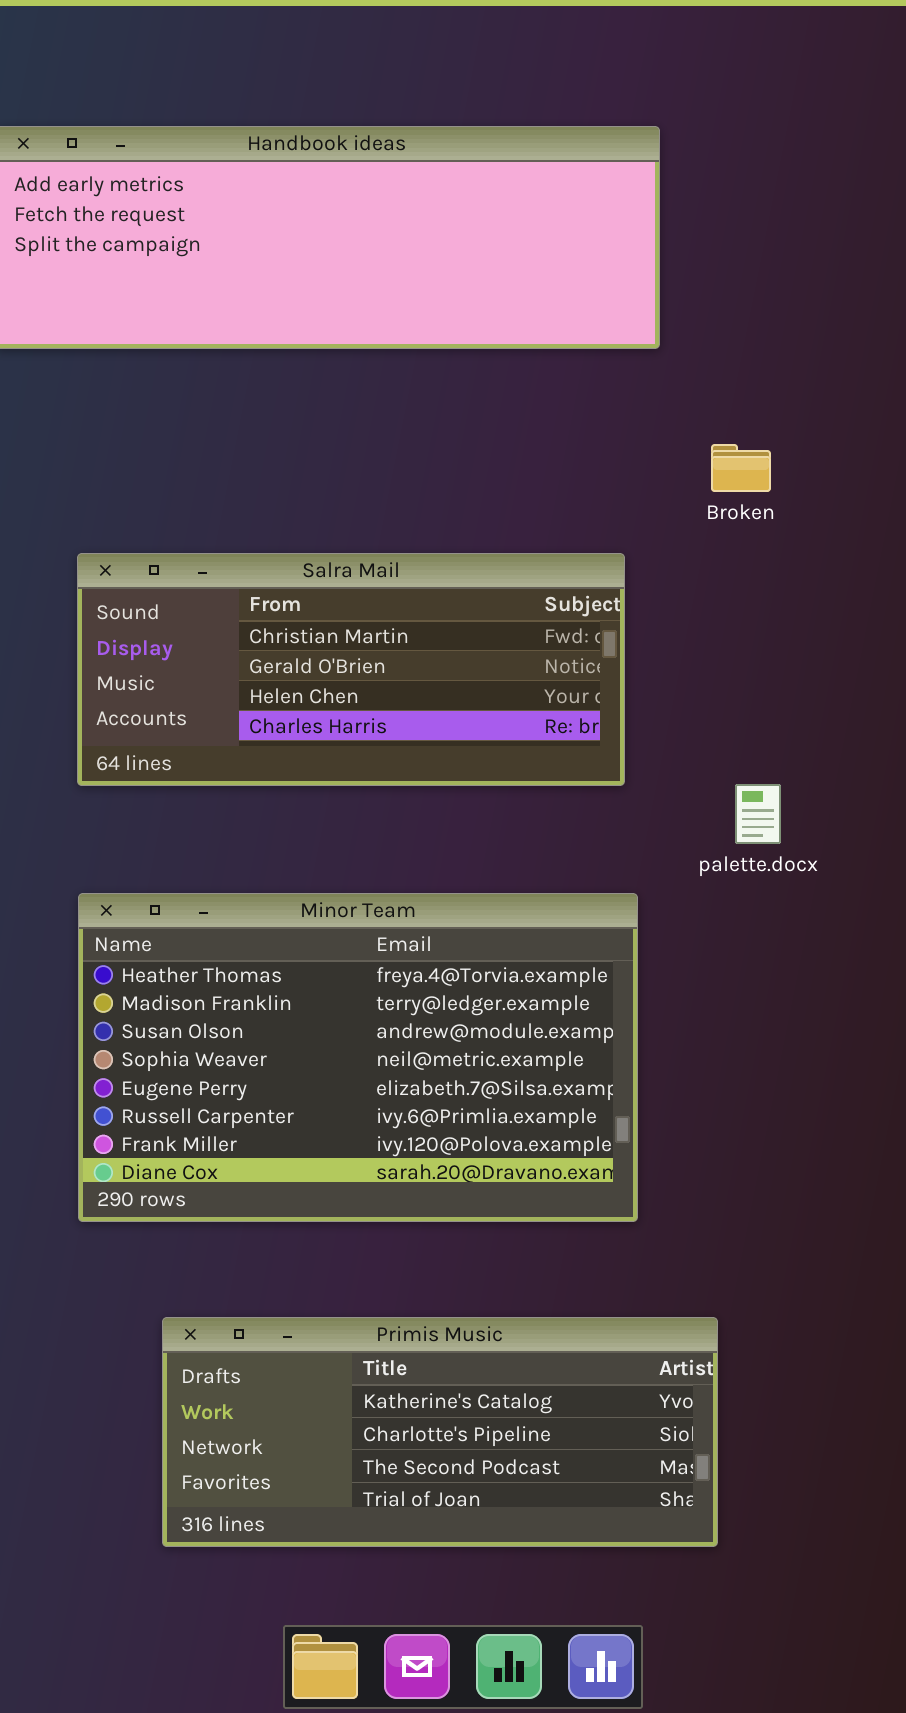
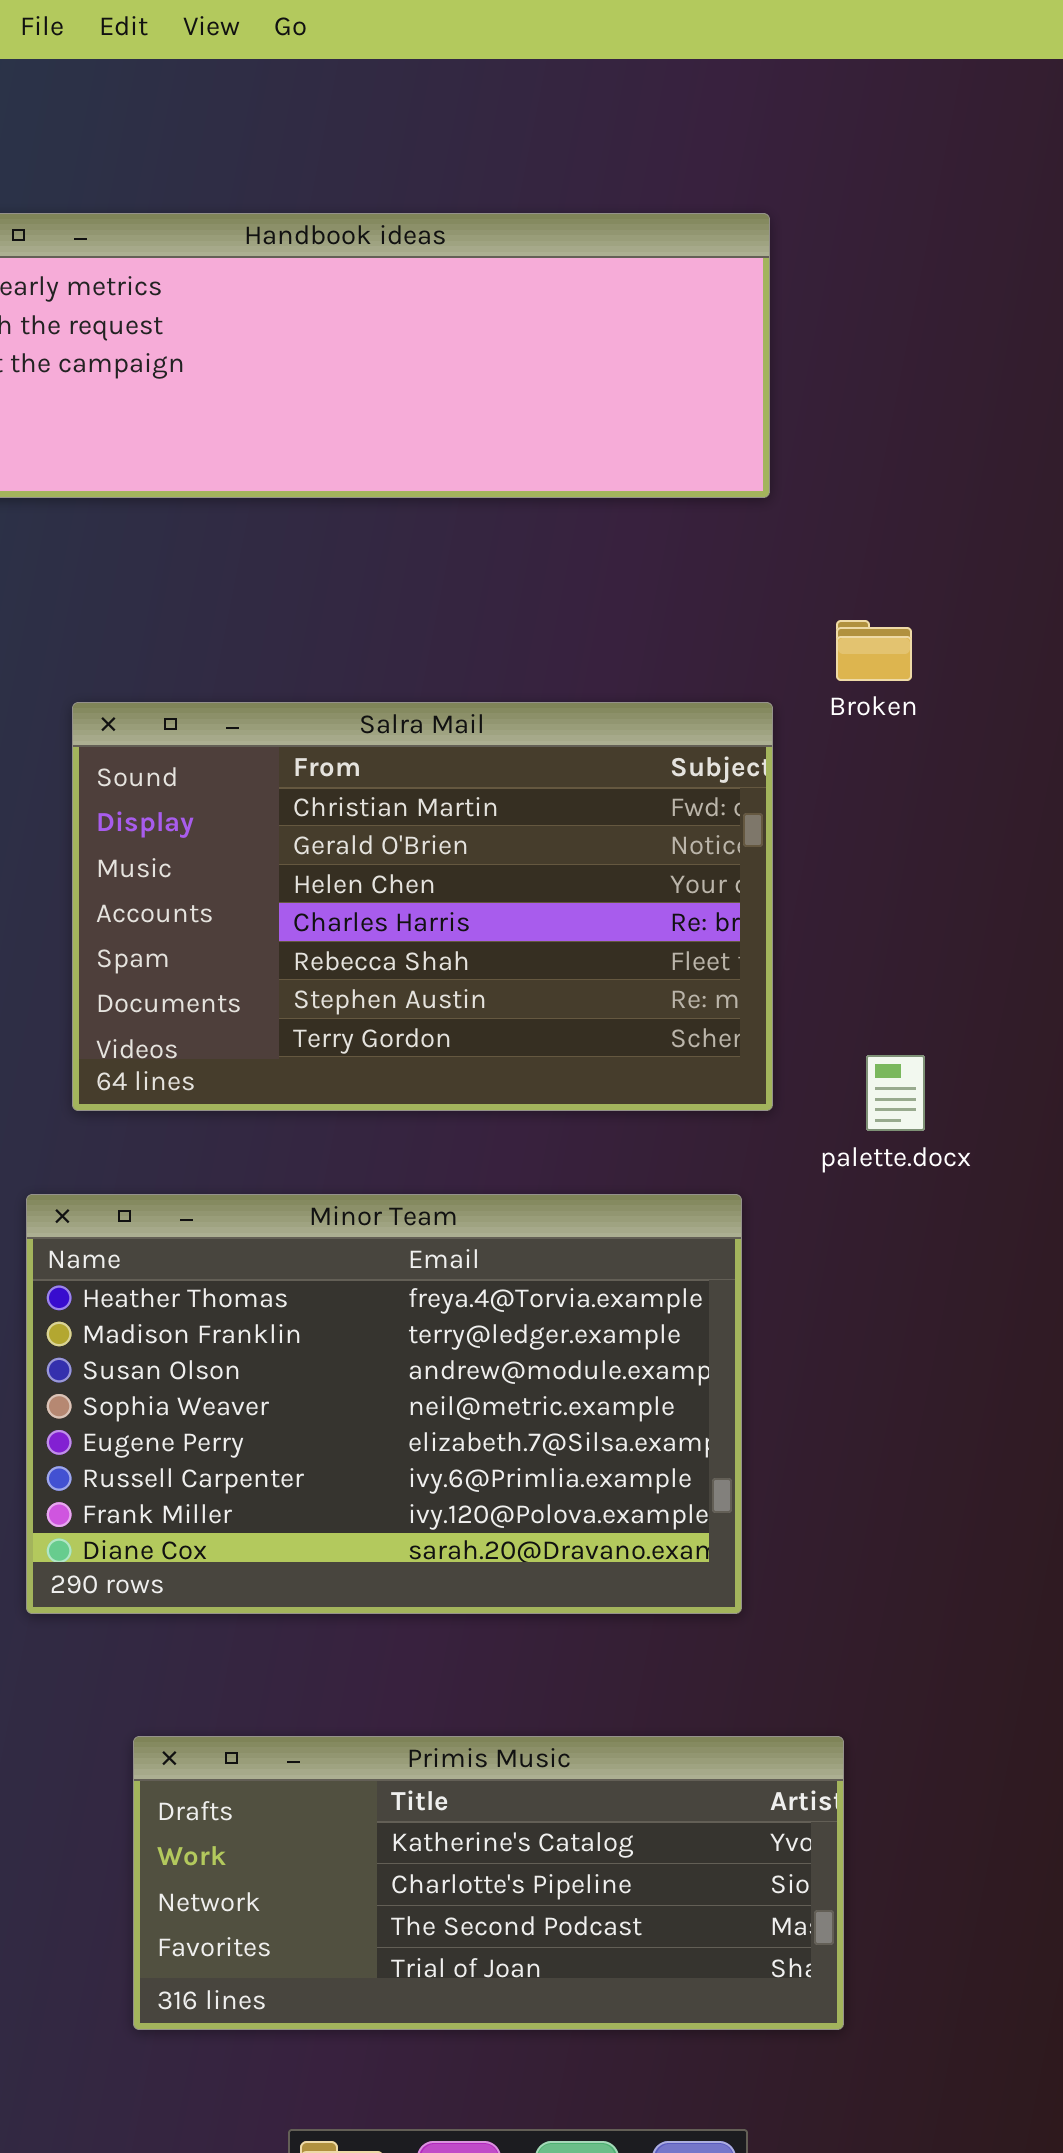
Salra Mail: [77,553,625,786] -> [72,702,773,1111], moved, resized

